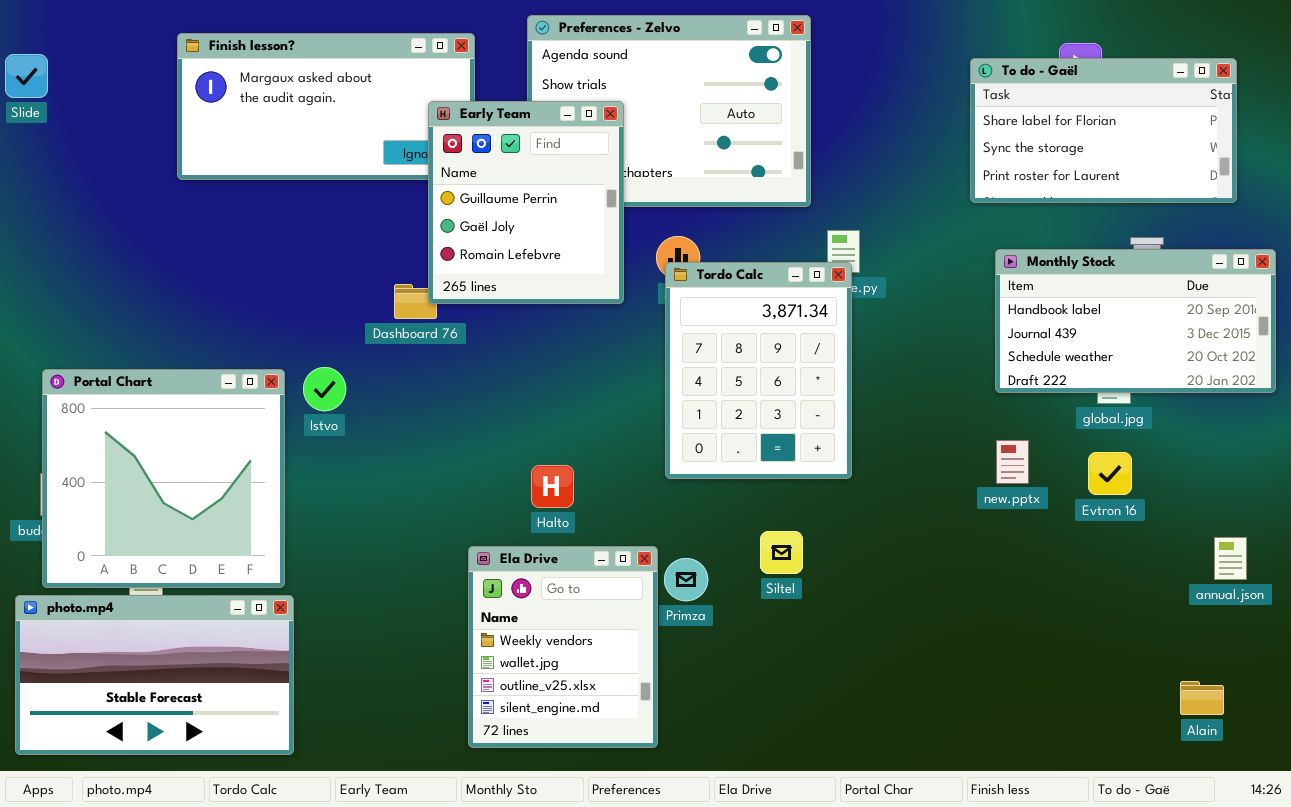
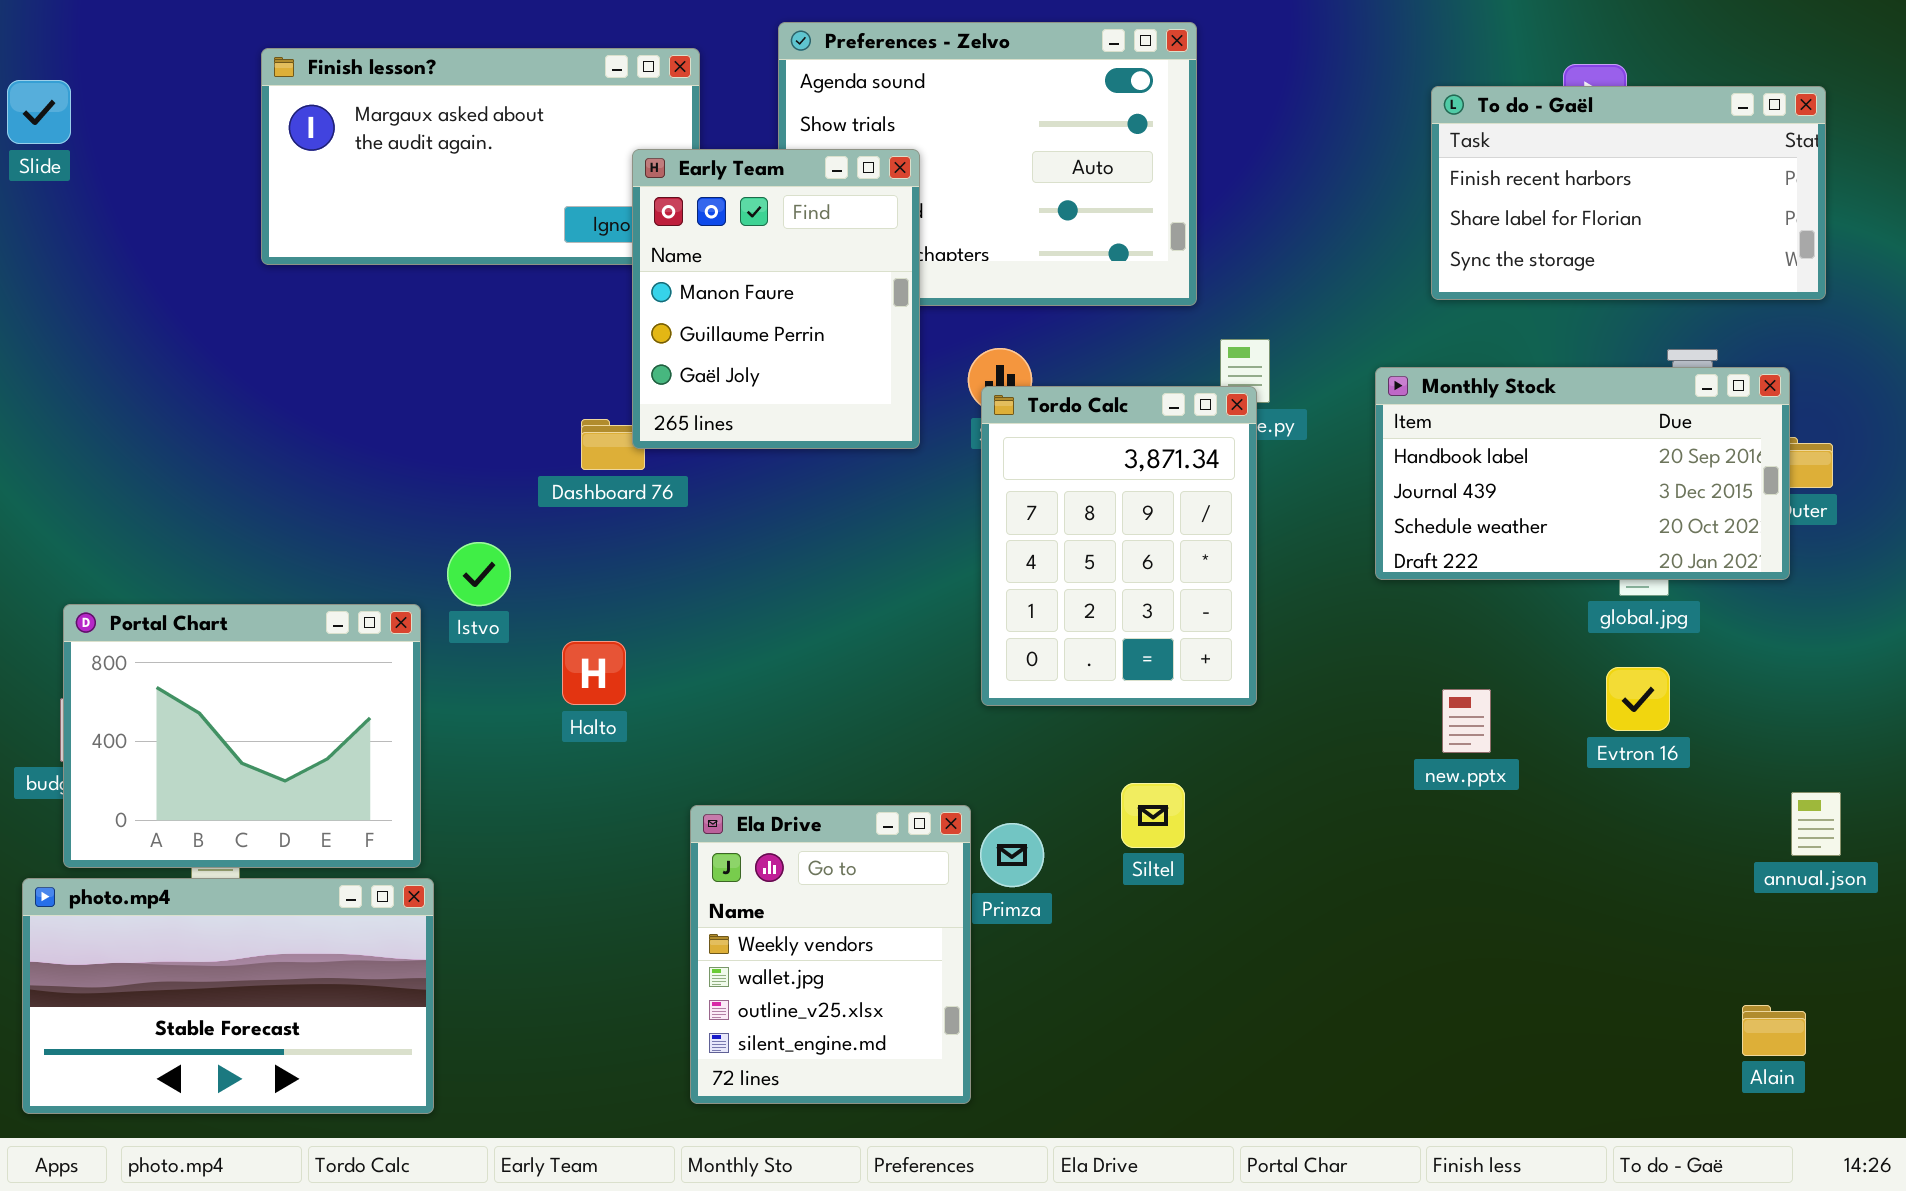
To do - Gaël: [970,58,1237,203] -> [1431,86,1826,300], scrolled up 1 row
Early Team: [428,101,624,304] -> [632,149,920,449], scrolled up 1 row
Monthly Stock: [995,249,1276,393] -> [1375,367,1790,580], moved
Portal Chart: [42,369,285,588] -> [63,604,421,868], resized
new.pptx: [996,440,1029,484] -> [1442,689,1491,753], moved
Halto: [531,465,574,508] -> [562,641,626,705], moved

